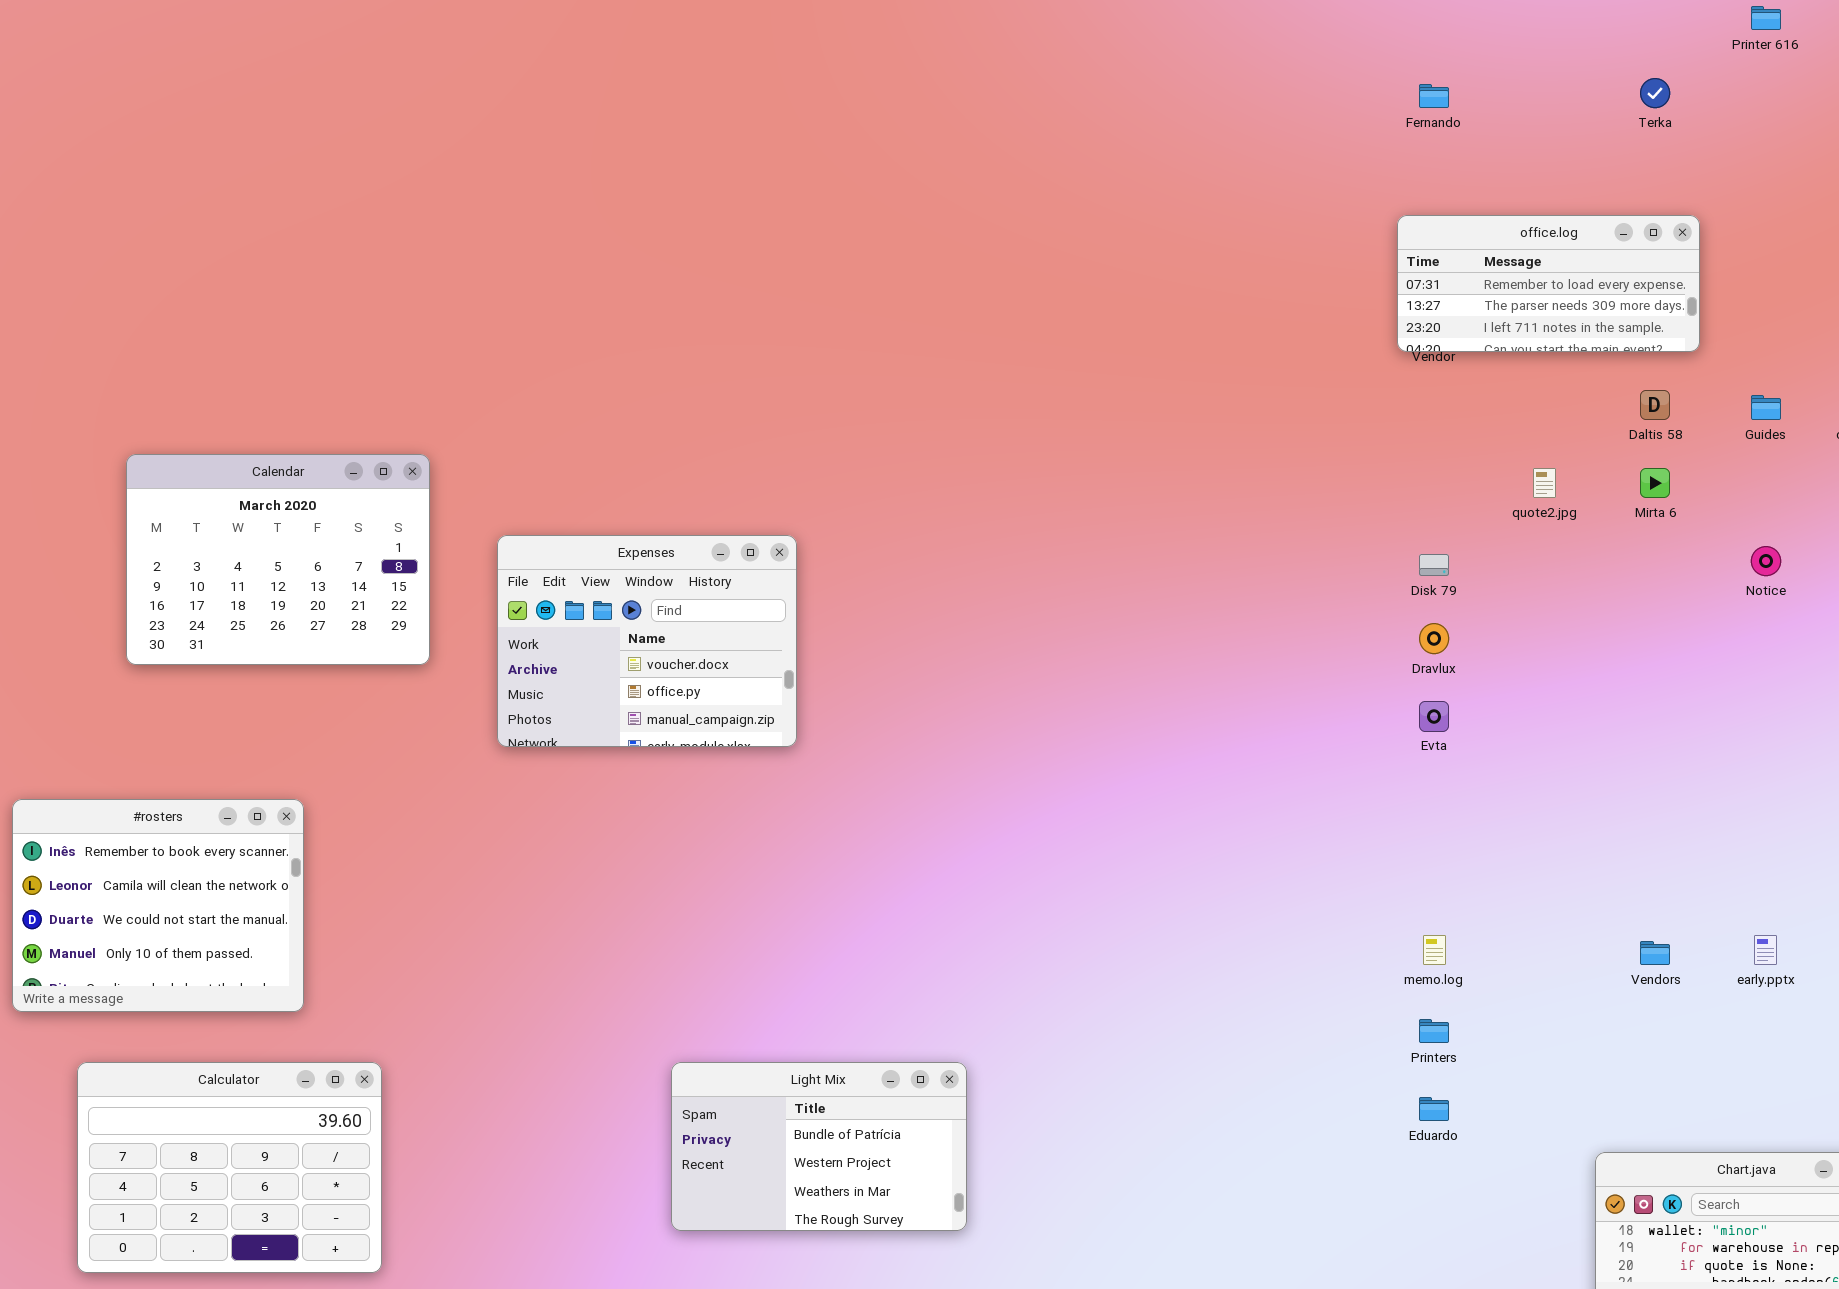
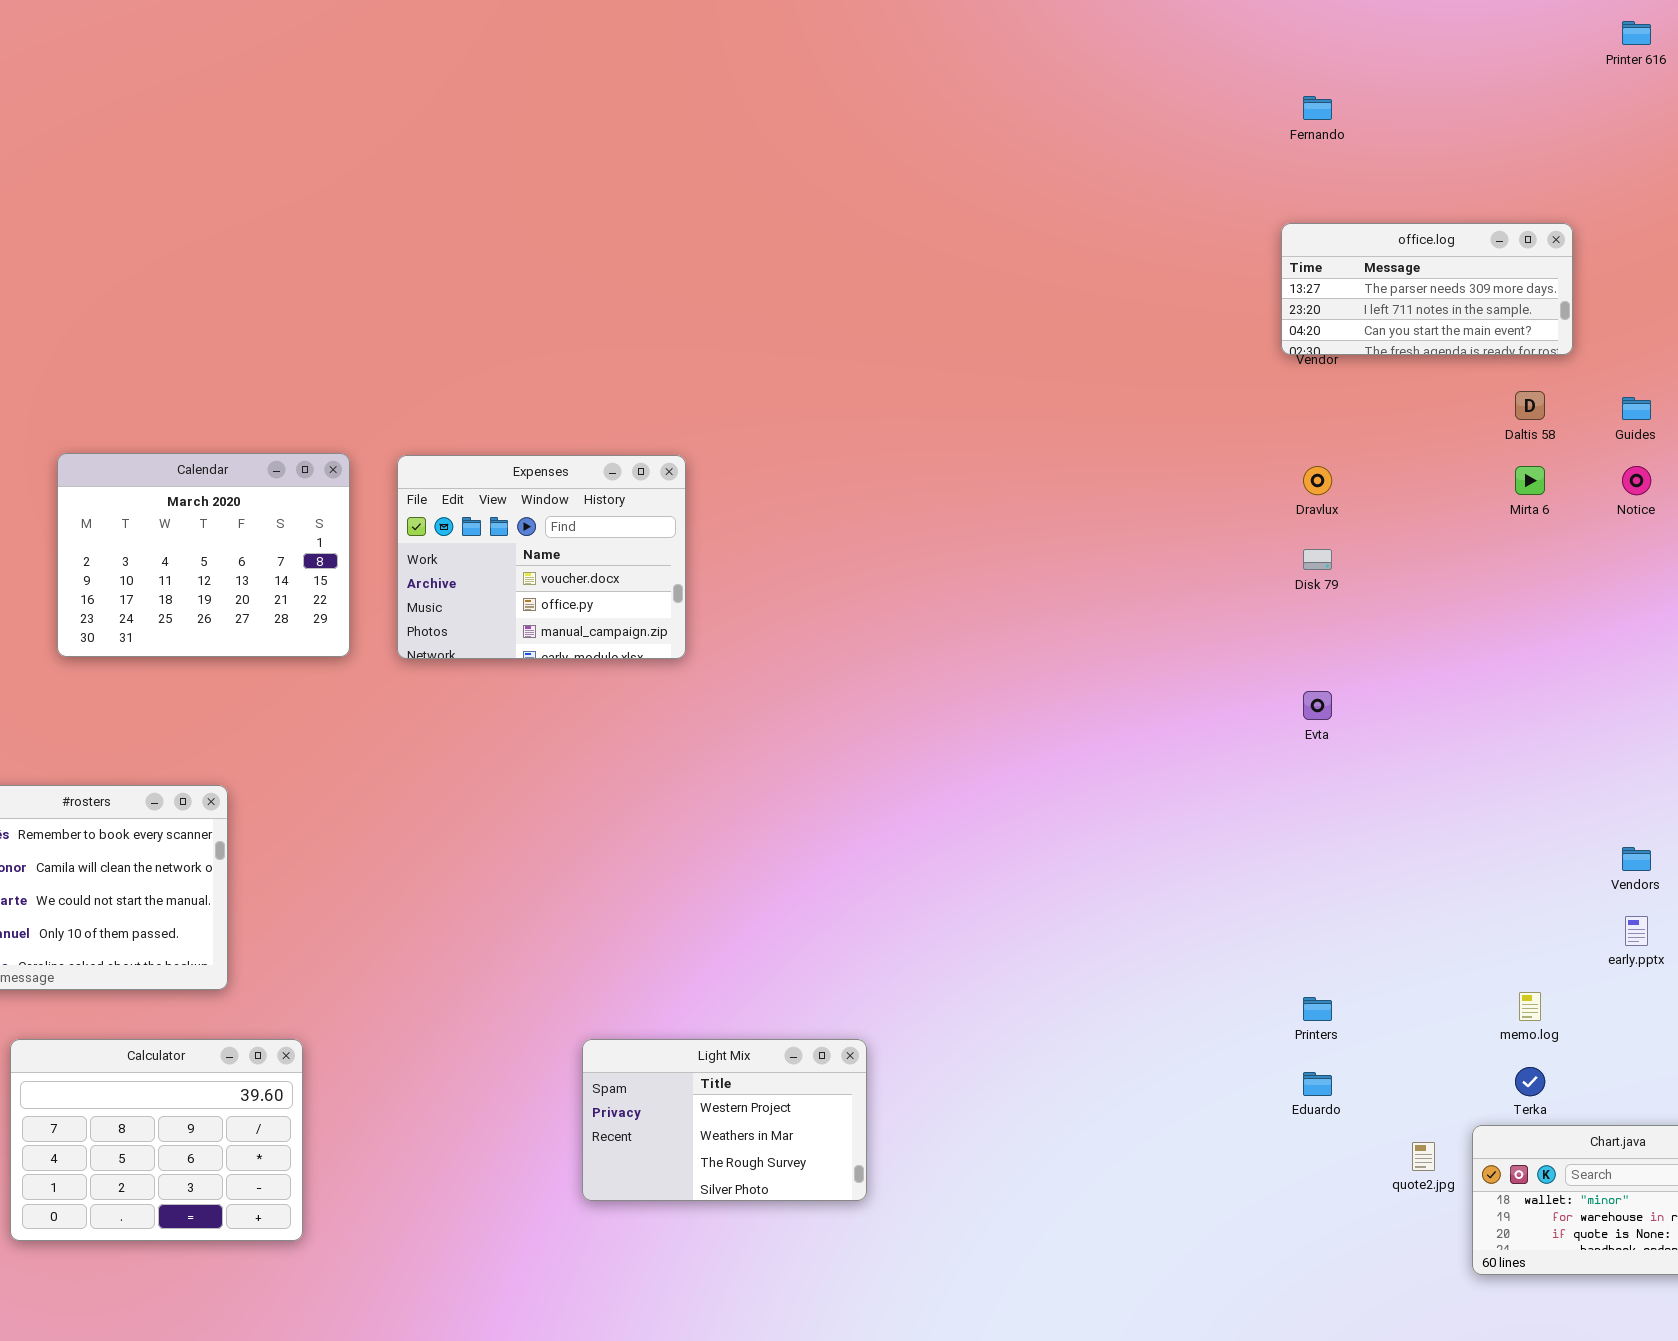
Terka: [1640,78,1670,108] -> [1515,1067,1545,1096], moved
office.log: [1397,215,1700,352] -> [1281,223,1573,355], scrolled down 1 row
quote2.jpg: [1533,468,1556,498] -> [1412,1142,1435,1171], moved
Expenses: [497,535,797,747] -> [397,455,686,659], moved
Notice: [1751,546,1781,576] -> [1622,466,1651,495], moved
Dravlux: [1419,623,1449,654] -> [1303,466,1332,495], moved
memo.log: [1423,935,1446,965] -> [1519,992,1541,1021], moved
Vendors: [1640,941,1670,965] -> [1622,847,1651,871], moved
Light Mix: [671,1062,967,1231] -> [582,1039,867,1201], scrolled down 1 row

